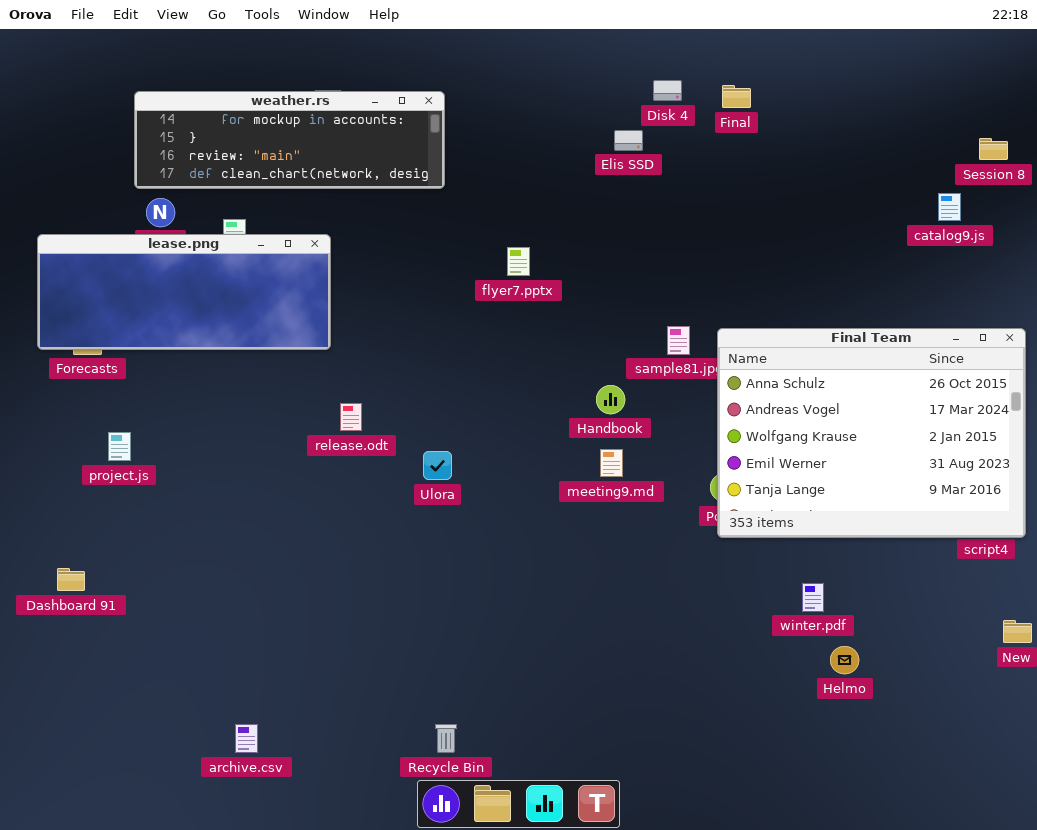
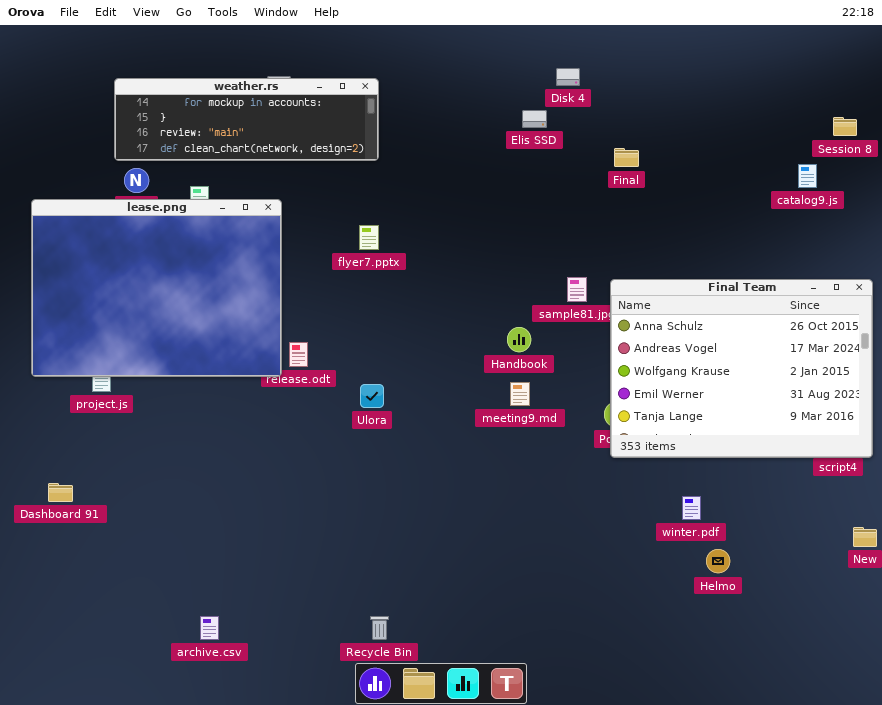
Final: [722,85,751,108] -> [614,148,639,167], moved
lease.png: [37,234,331,350] -> [31,199,282,377], resized
flyer7.pptx: [507,247,530,276] -> [359,225,379,250], moved

